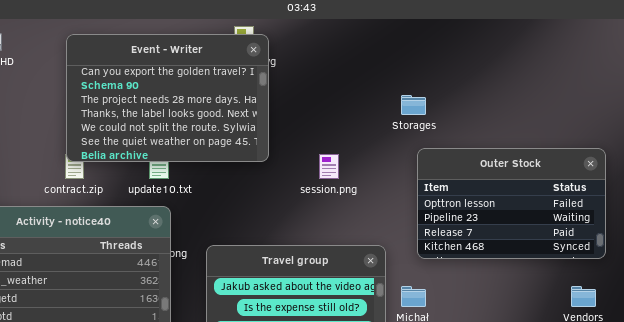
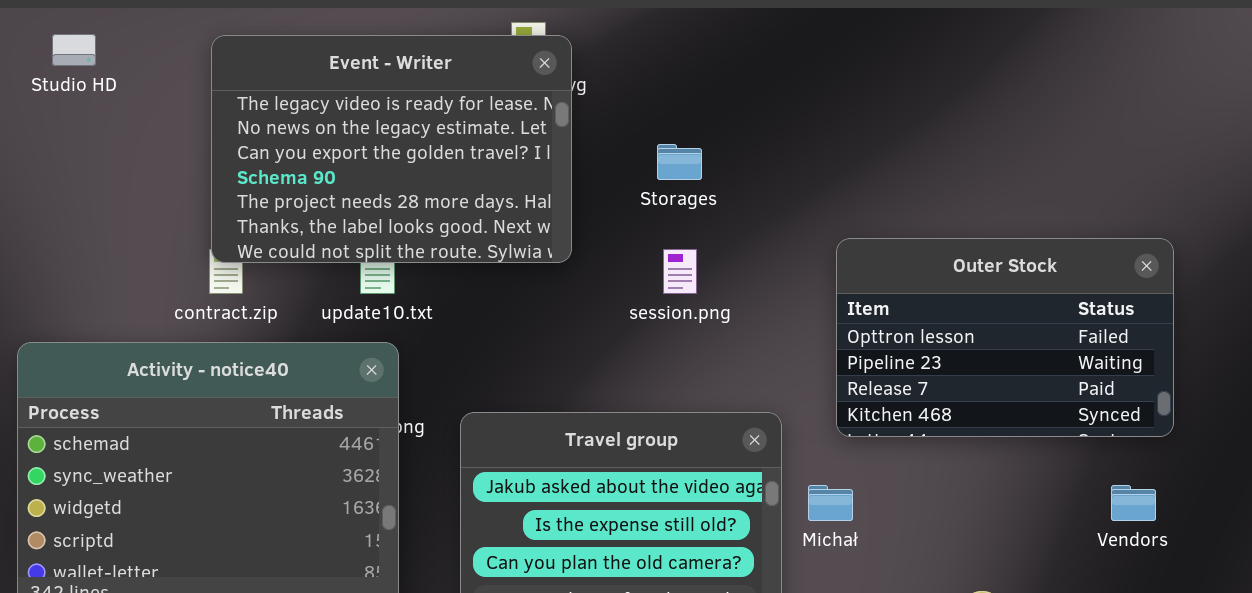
Event - Writer: [66,34,269,162] -> [211,35,572,263], scrolled up 2 rows
Storages: [401,95,426,115] -> [657,144,702,180], moved

